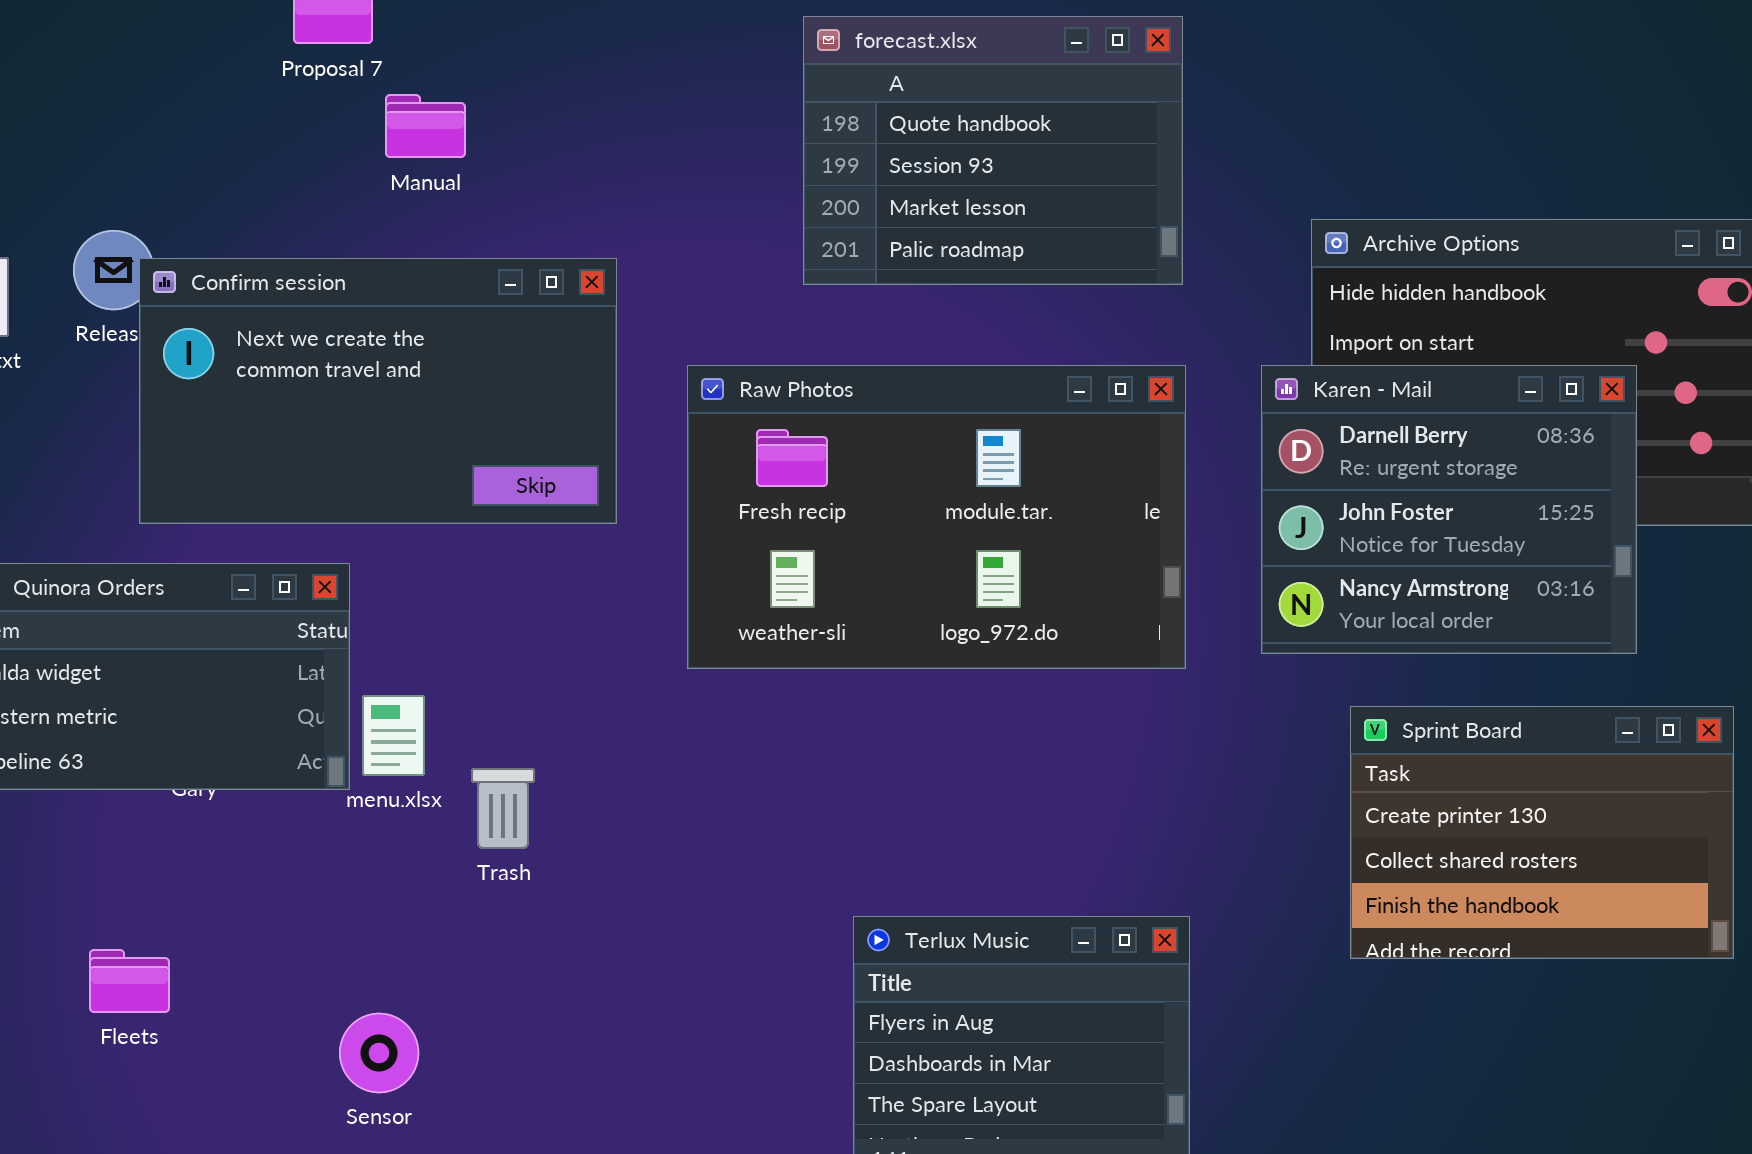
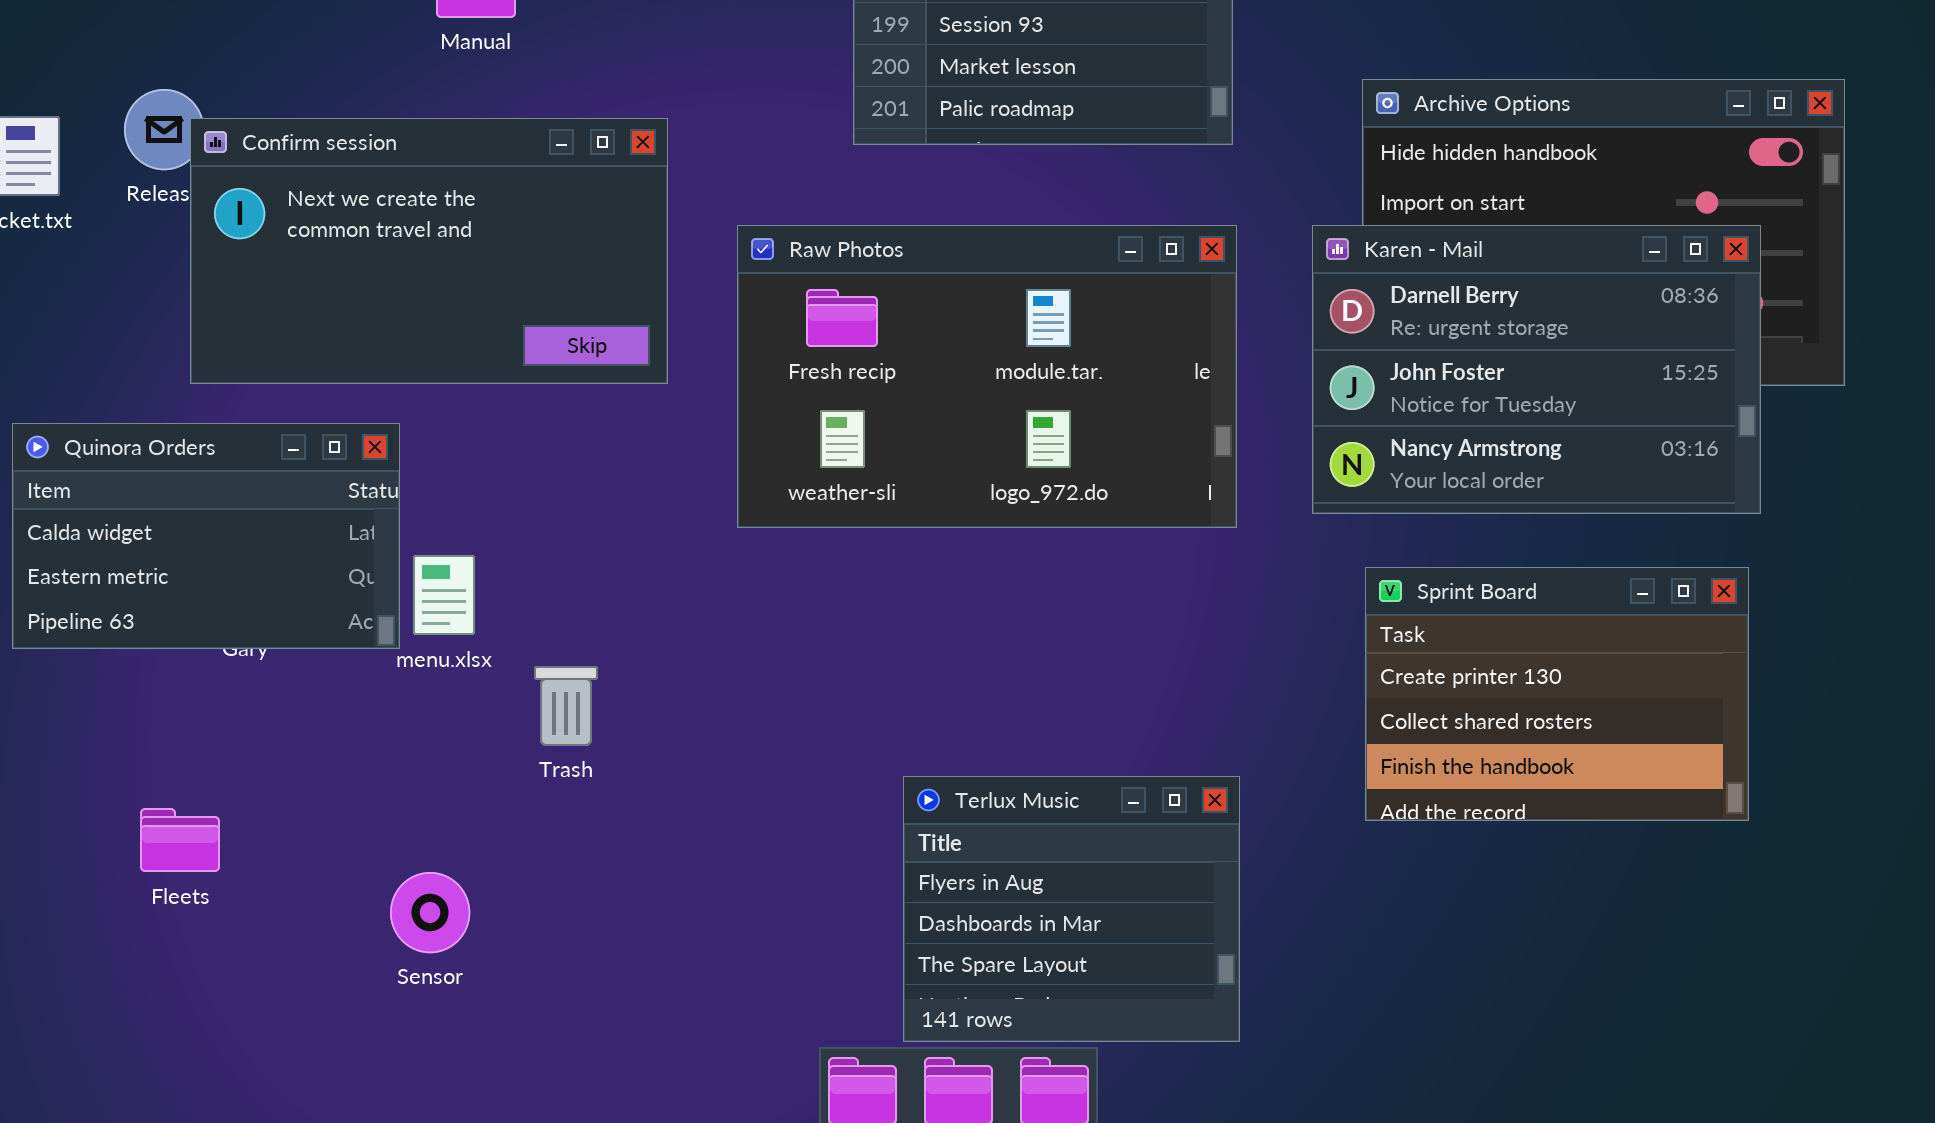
Karen - Mail: [1261,365,1637,654] -> [1312,225,1761,514], resized
Sprint Board: [1350,706,1734,959] -> [1365,567,1749,821], moved
Trash: [471,768,535,849] -> [534,666,598,746], moved

